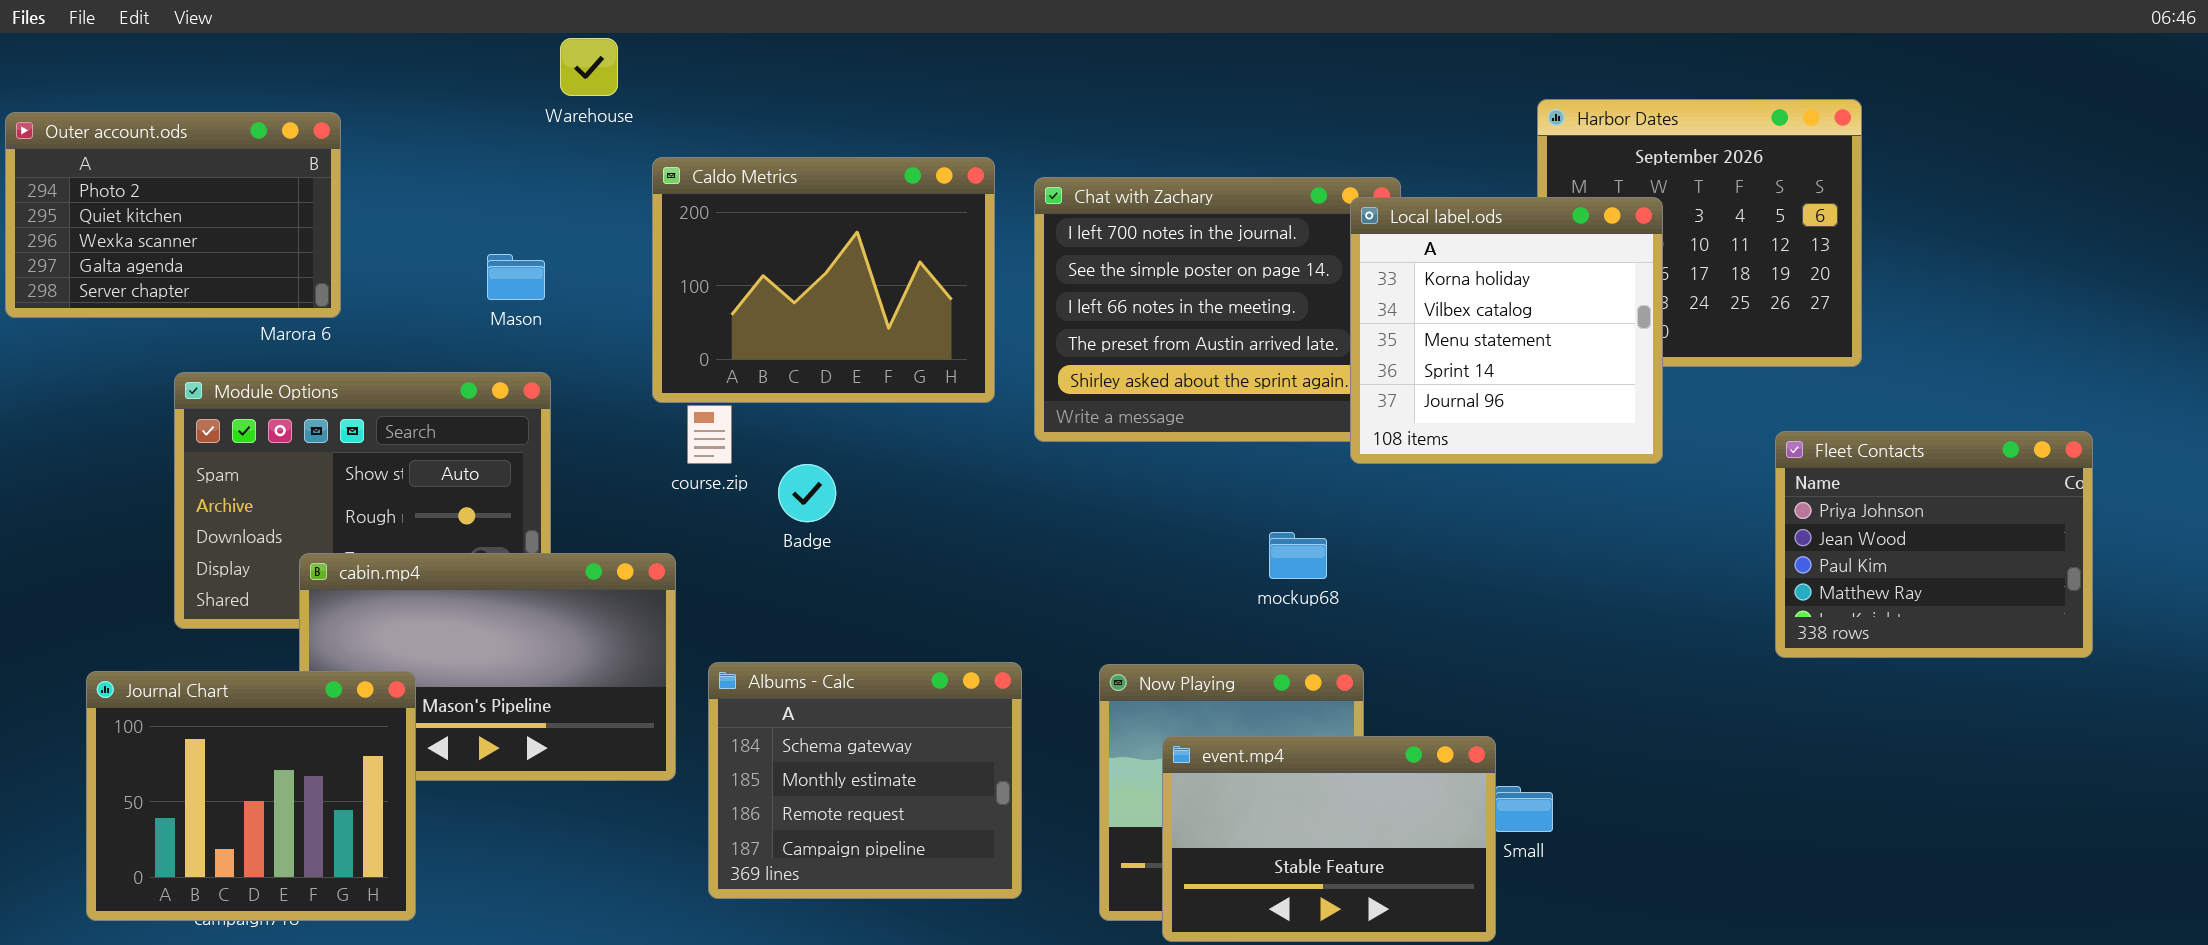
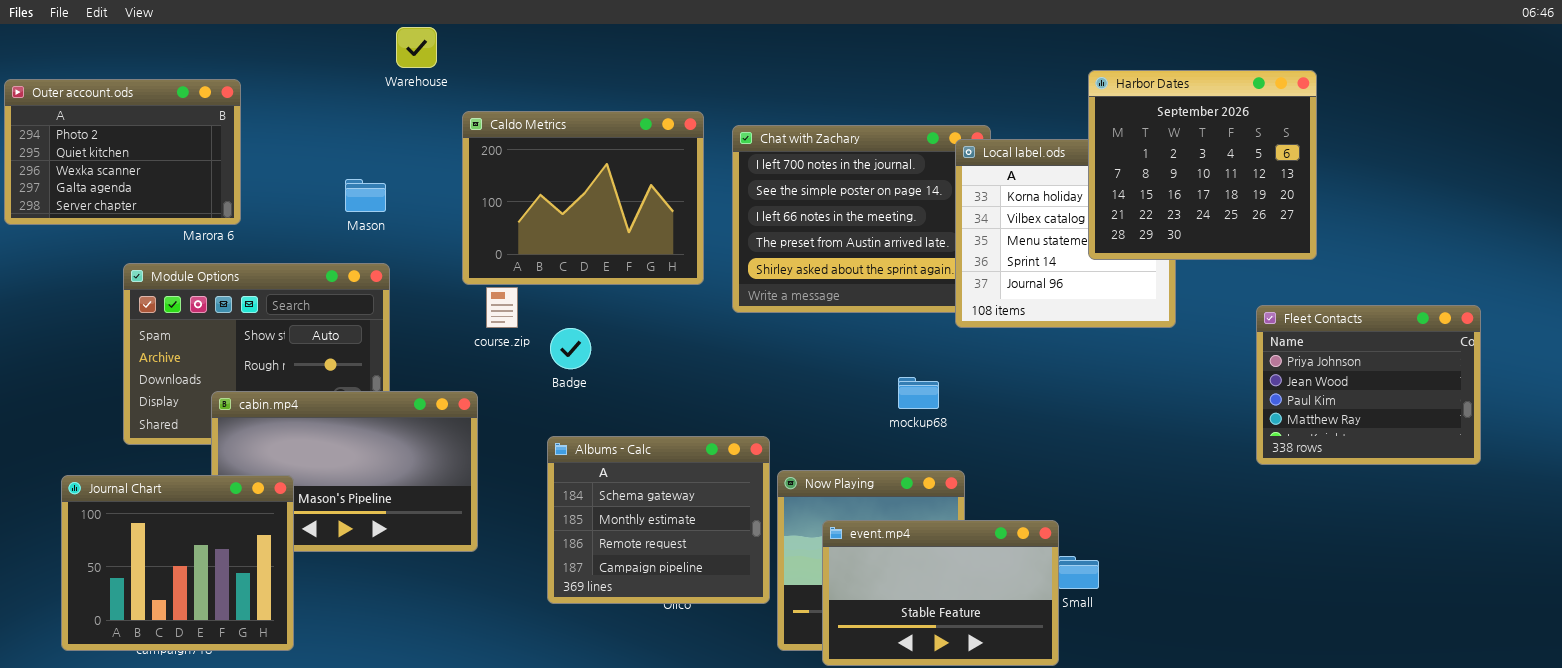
Harbor Dates: [1537,99,1862,367] -> [1088,70,1317,260], raised
Albums - Calc: [708,662,1022,899] -> [547,436,770,604], moved

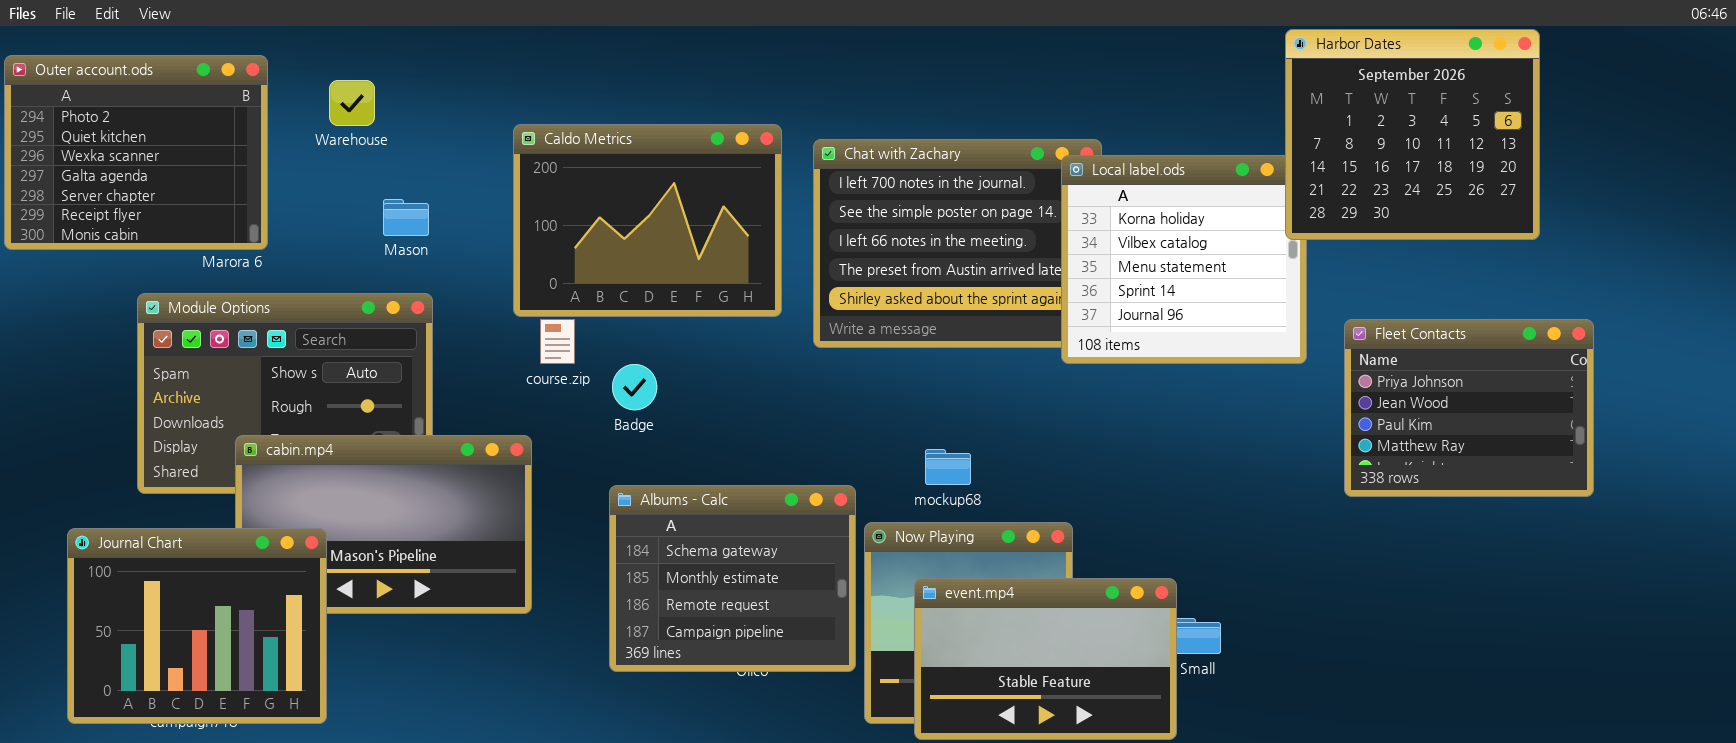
Warehouse: [396,27,437,68] -> [329,80,375,126], moved
Harbor Dates: [1088,70,1317,260] -> [1285,29,1540,240], moved
Outer account.ods: [4,79,241,225] -> [4,55,268,250], resized
Fleet Contacts: [1256,305,1481,465] -> [1344,319,1594,497], moved
mockup68: [898,377,939,409] -> [925,449,971,485], moved

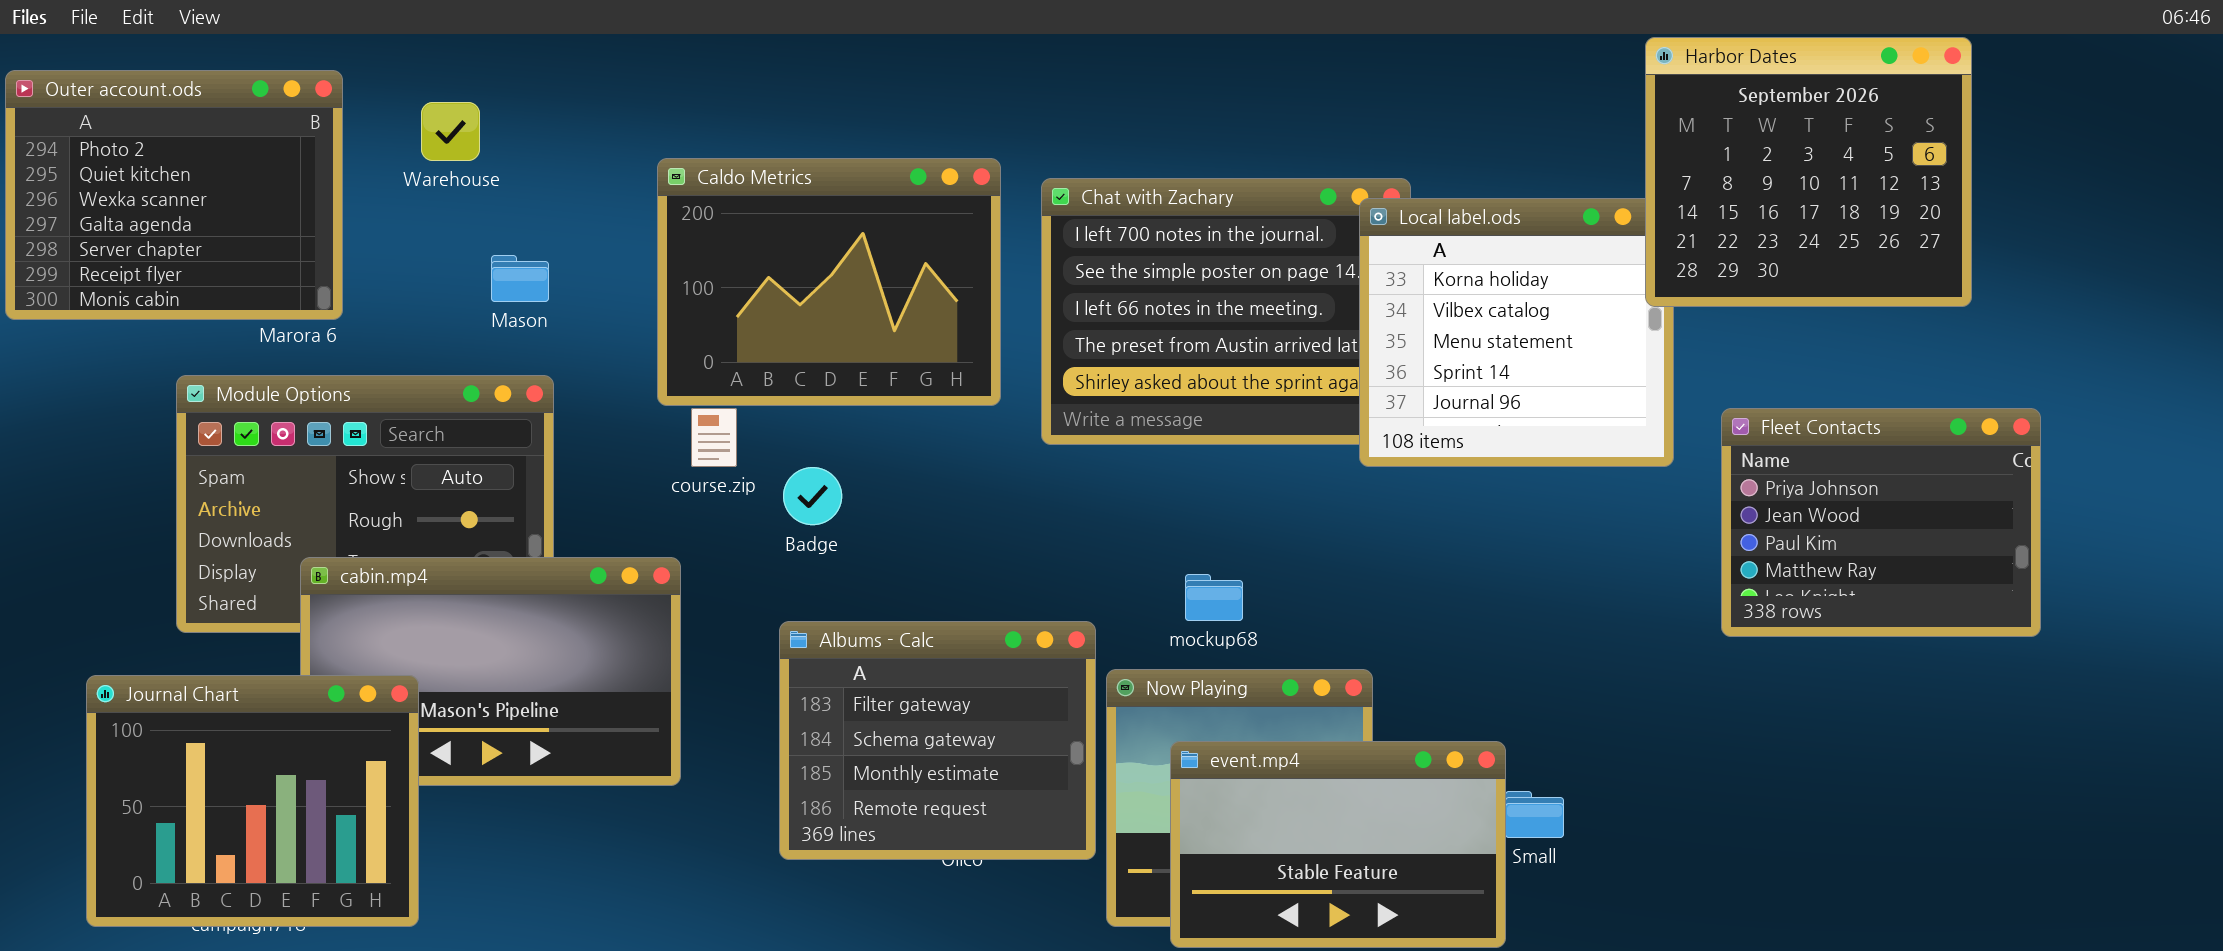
Albums - Calc: [609,485,856,672] -> [779,621,1096,860], scrolled up 1 row

